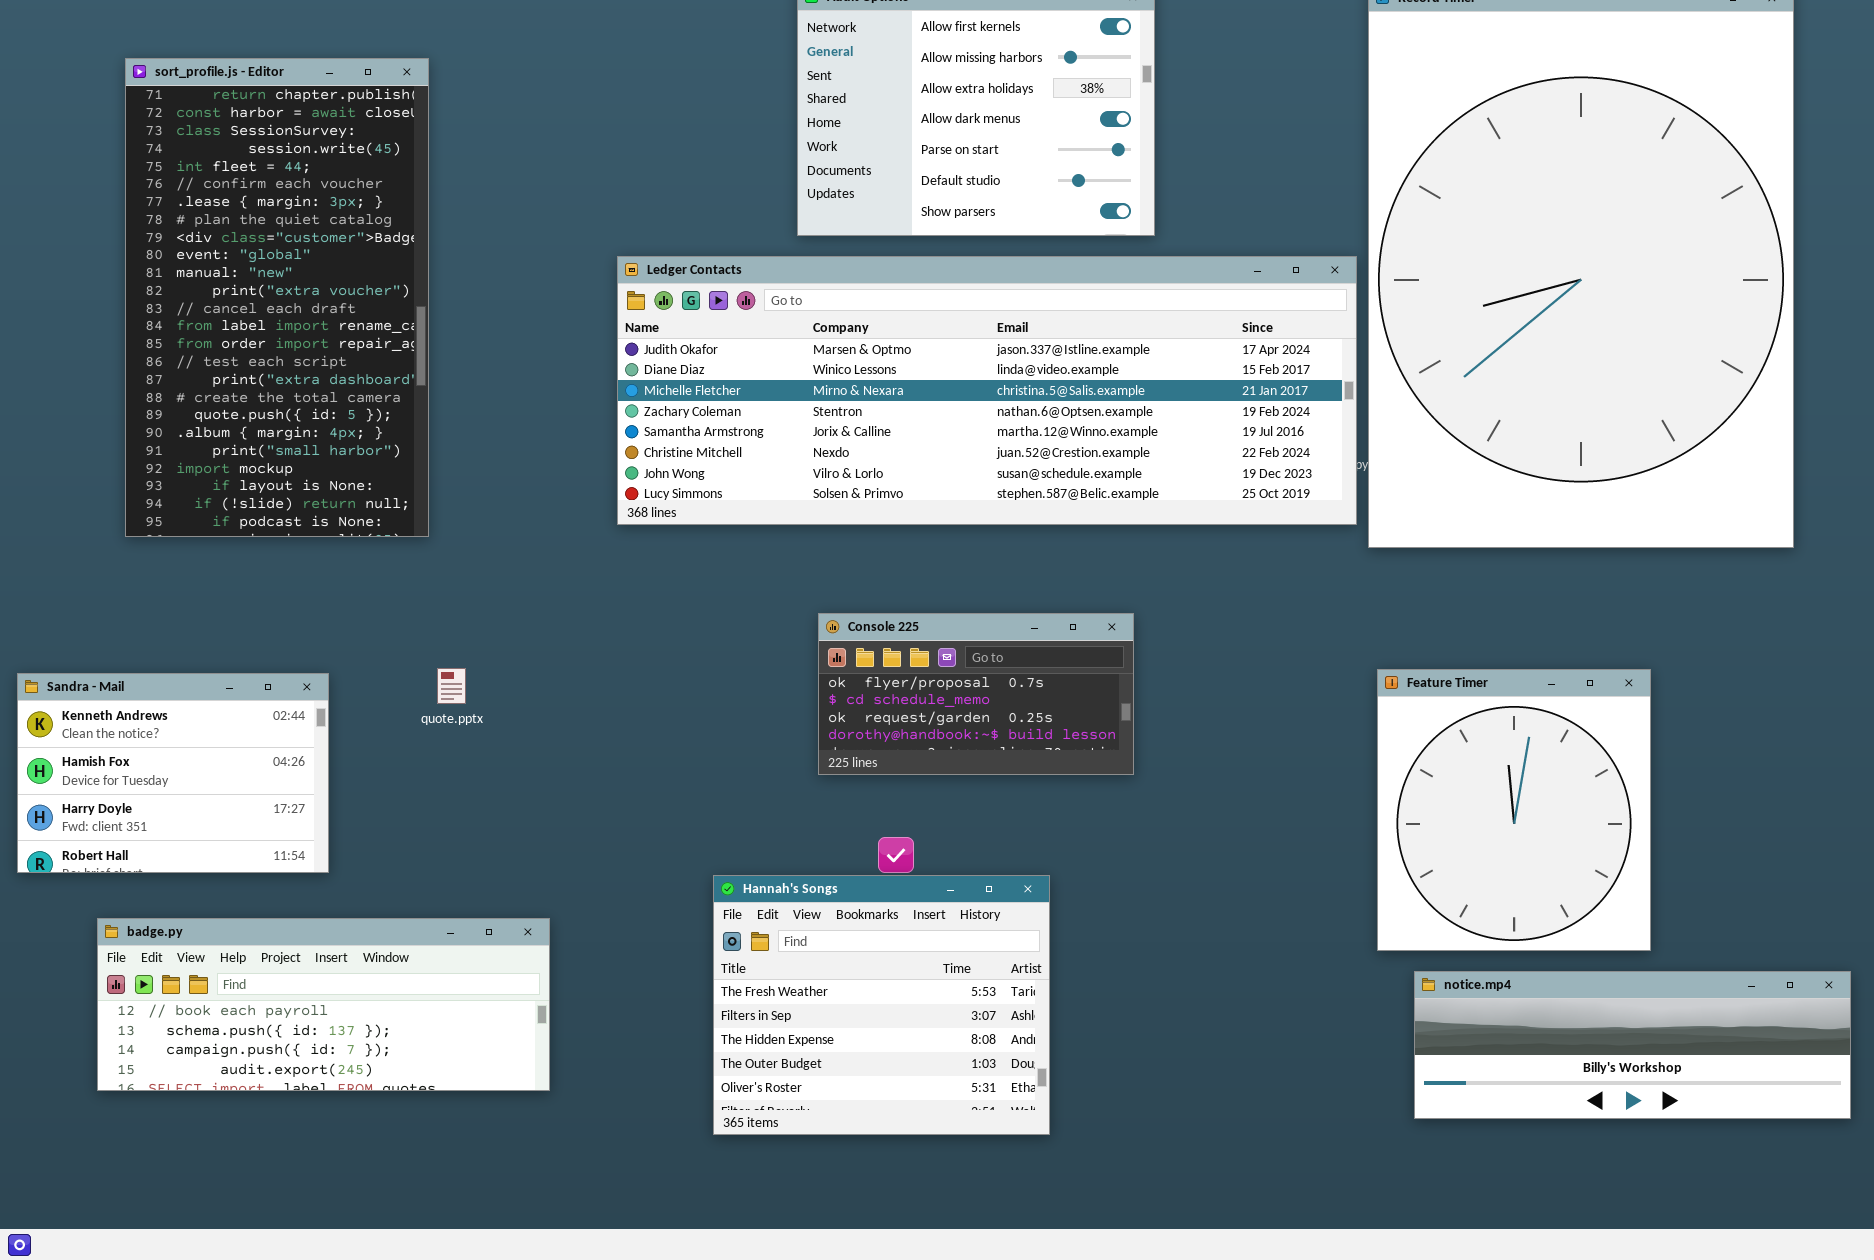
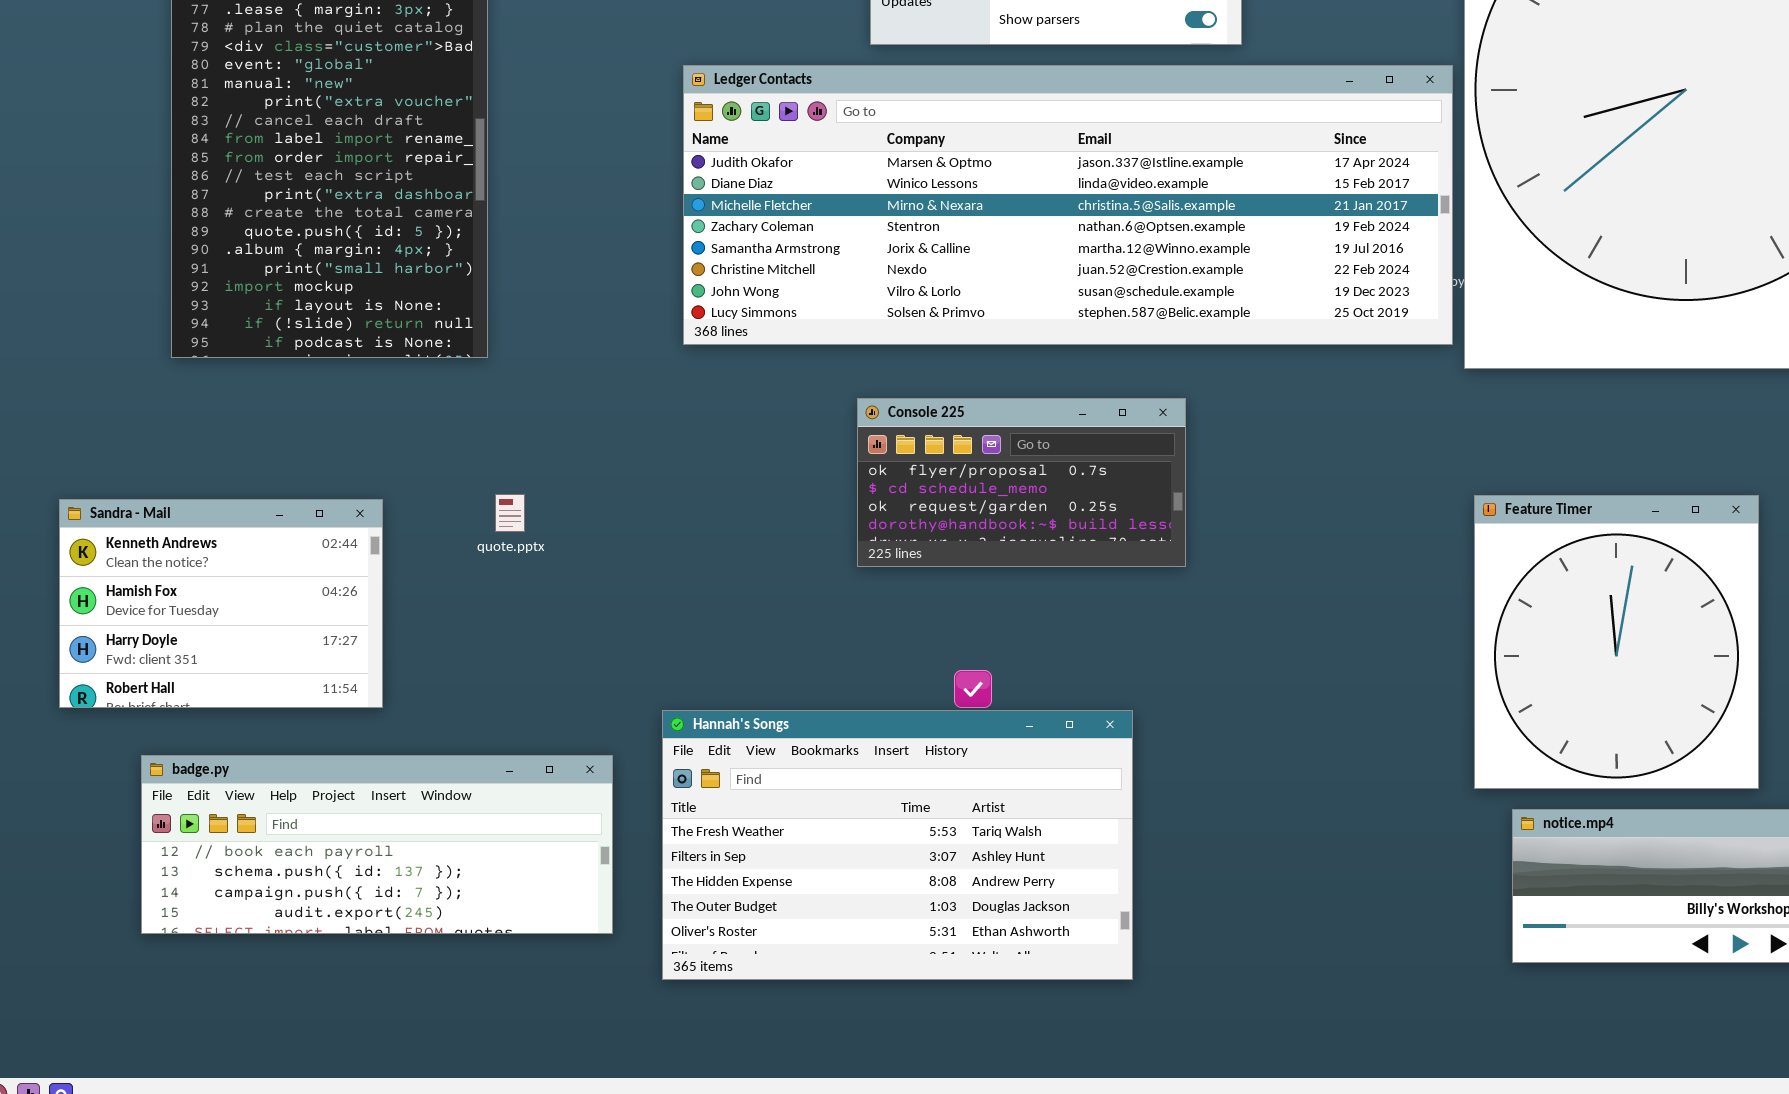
Console 225: [818,613,1134,775] -> [857,398,1186,567], moved
Hannah's Songs: [713,875,1050,1135] -> [662,710,1133,980], resized

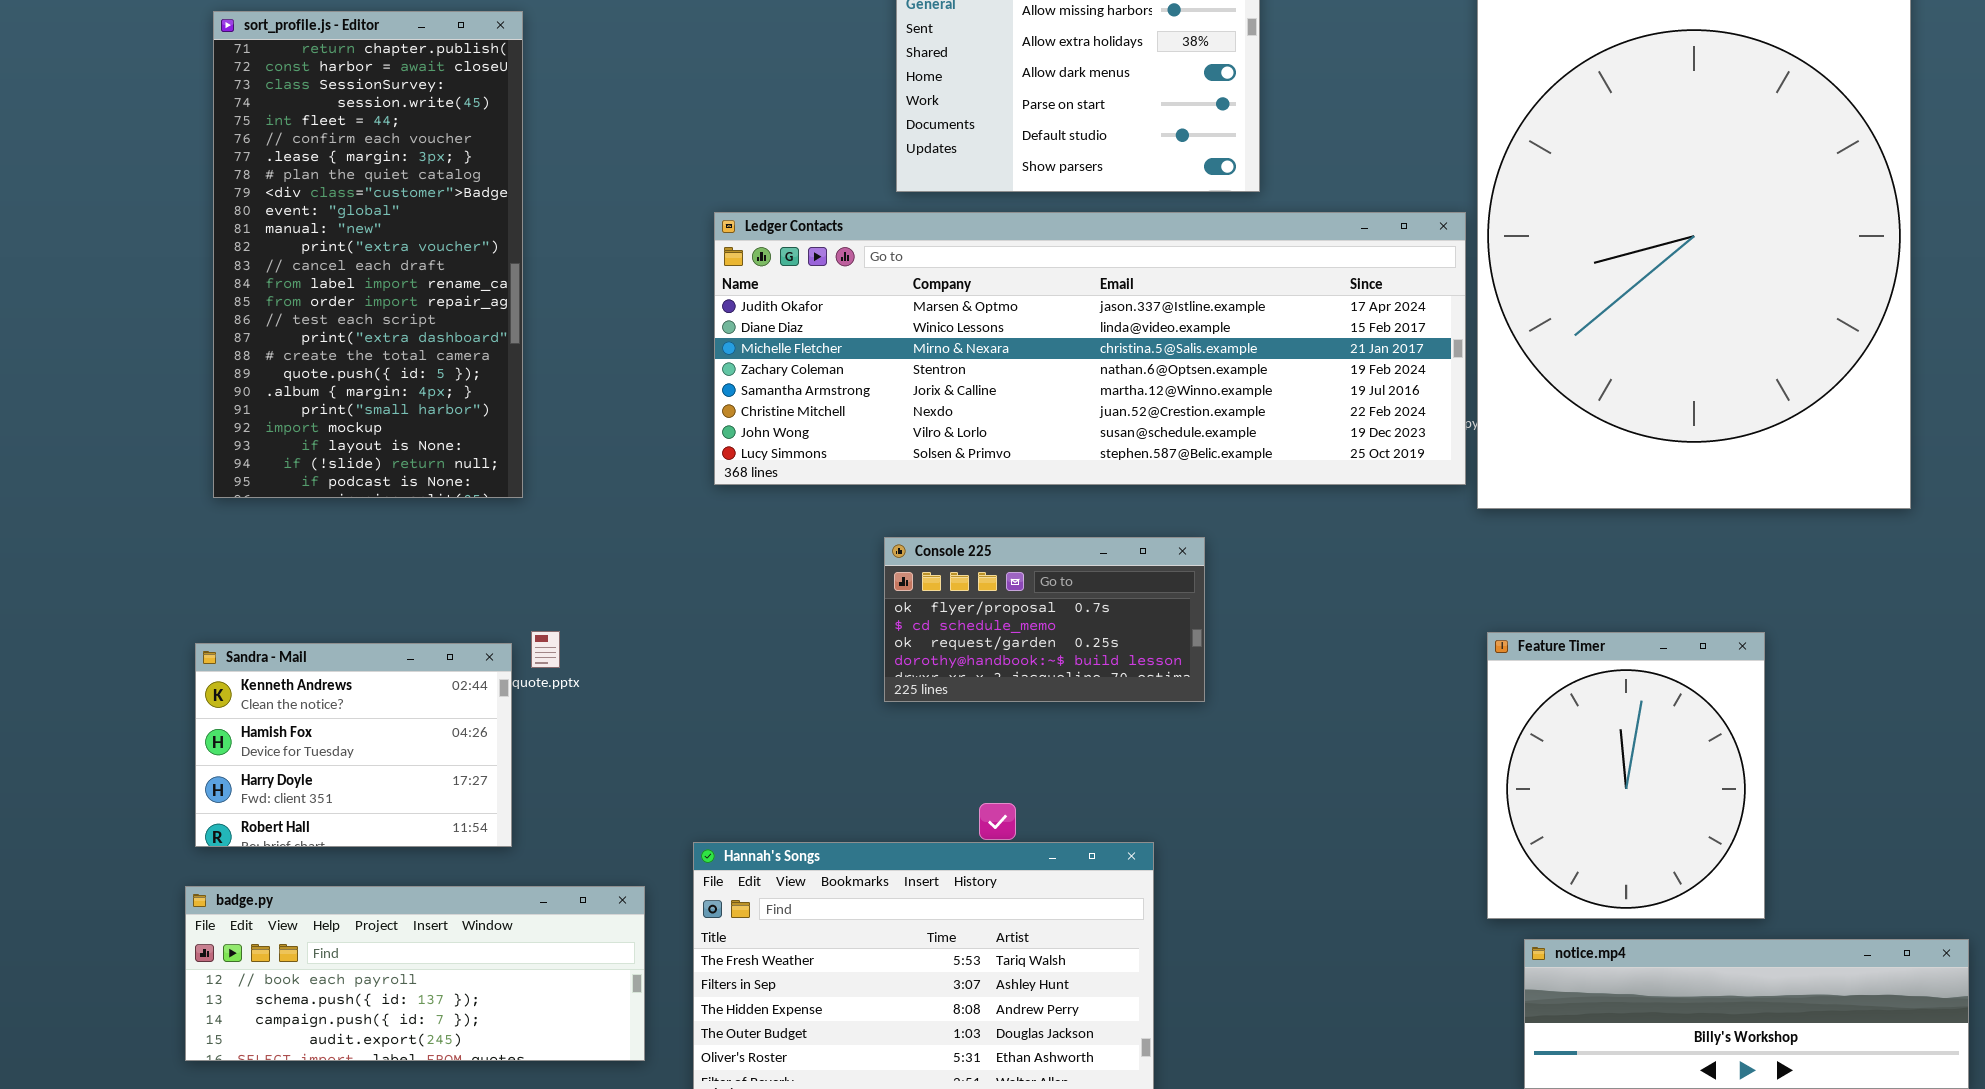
Sandra - Mail: [59,499,383,708] -> [195,643,512,847], moved

